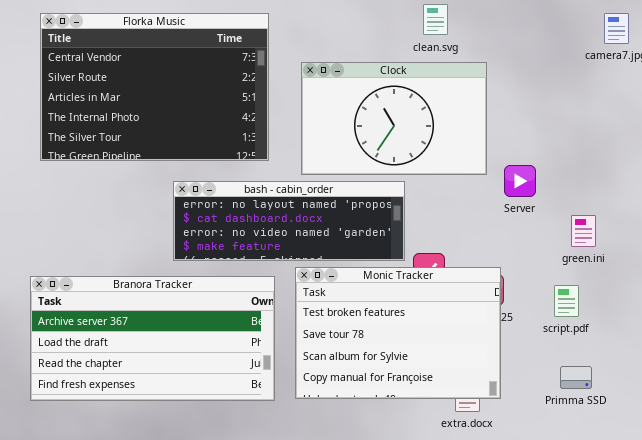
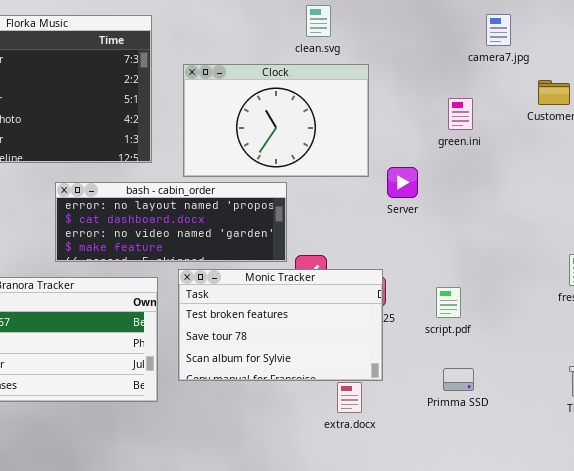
green.ini: [571,215,596,247] -> [448,98,473,130], moved
Monic Tracker: [295,267,501,399] -> [178,269,383,381], resized

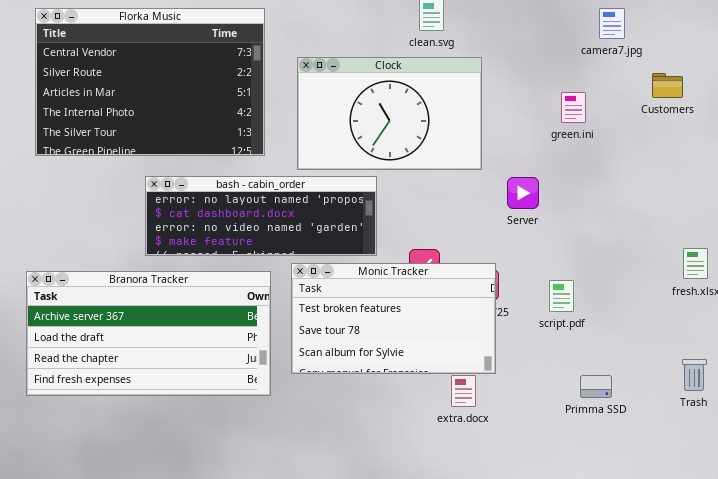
Server: [387,167,418,198] -> [507,177,539,209], moved
bash - cabin_order: [55,182,287,262] -> [145,176,377,256], moved
Primma SSD: [443,368,474,391] -> [580,375,612,398], moved

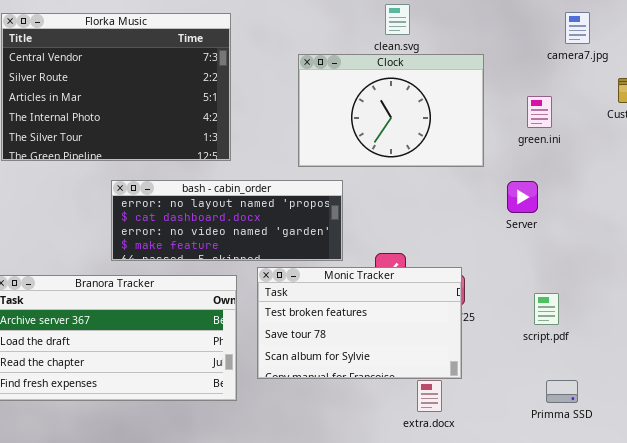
Clock: [297,57,482,170] -> [298,54,484,167], moved
Server: [507,177,539,209] -> [507,181,538,213], moved
script.pdf: [549,280,574,312] -> [534,293,559,325], moved

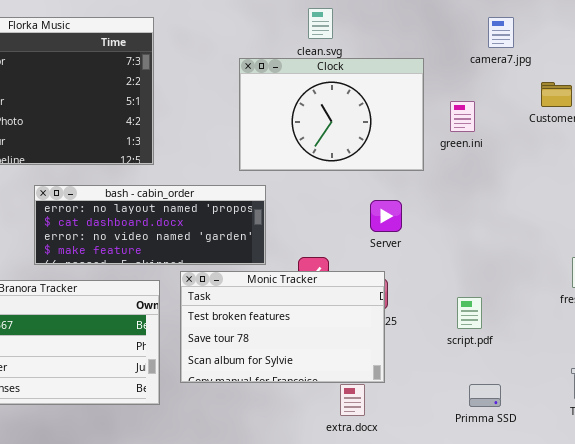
Clock: [298,54,484,167] -> [239,58,424,171], moved
Server: [507,181,538,213] -> [370,200,402,232], moved

